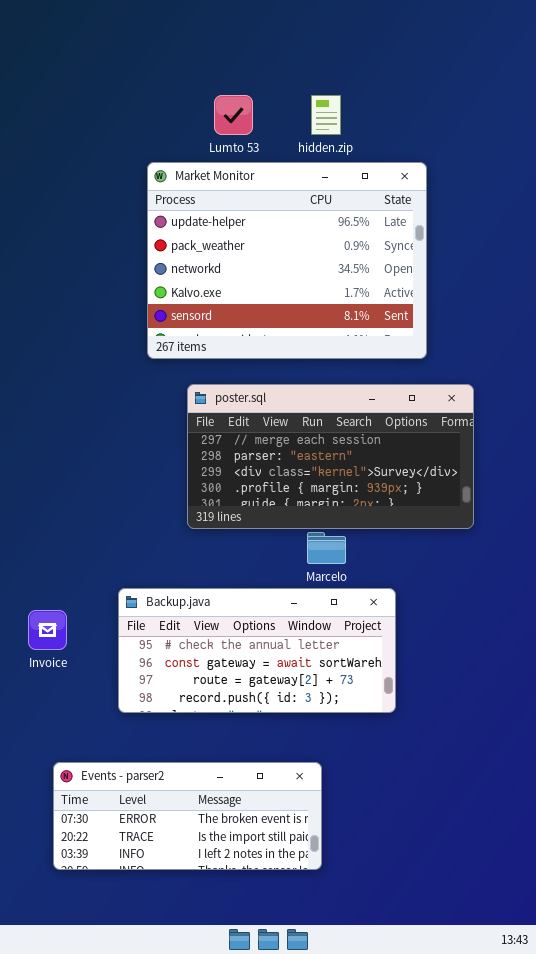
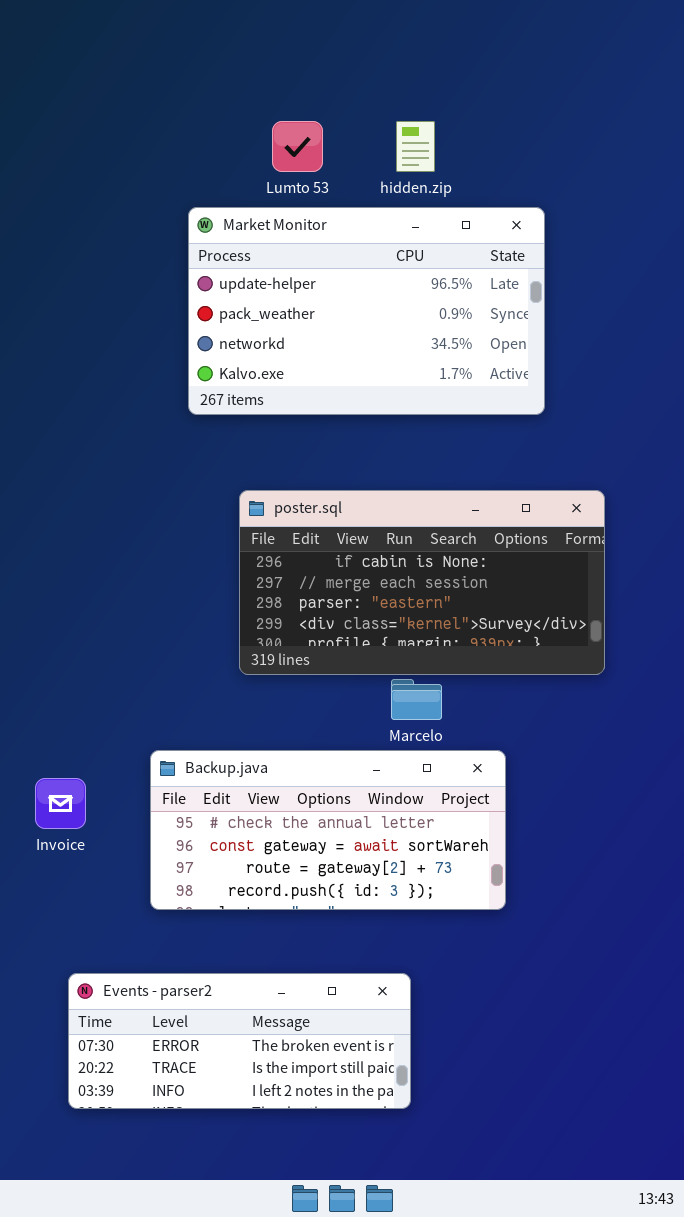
Market Monitor: [147,162,427,359] -> [188,207,545,415], resized
poster.sql: [187,384,474,529] -> [239,490,605,675], scrolled up 1 row

